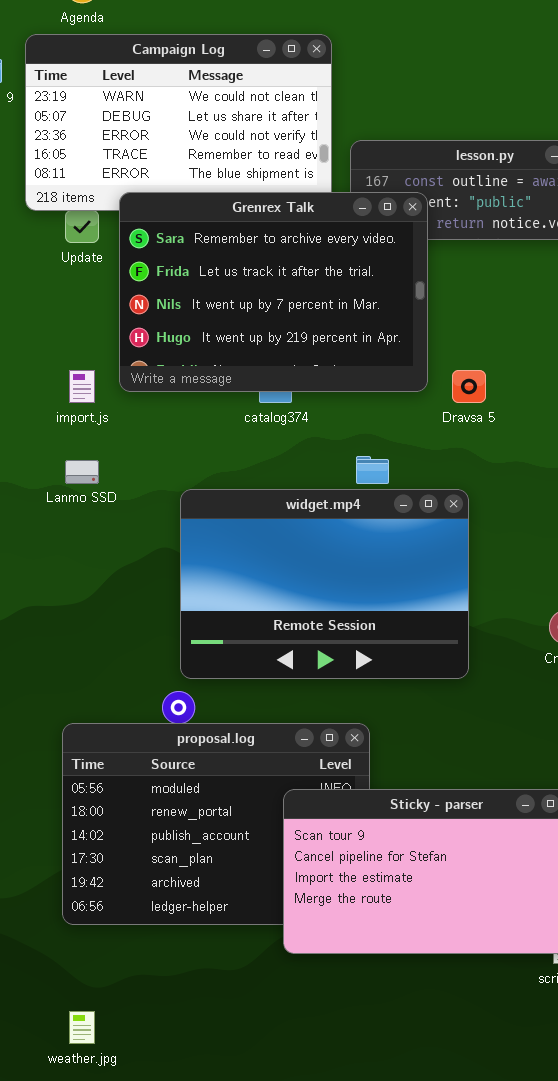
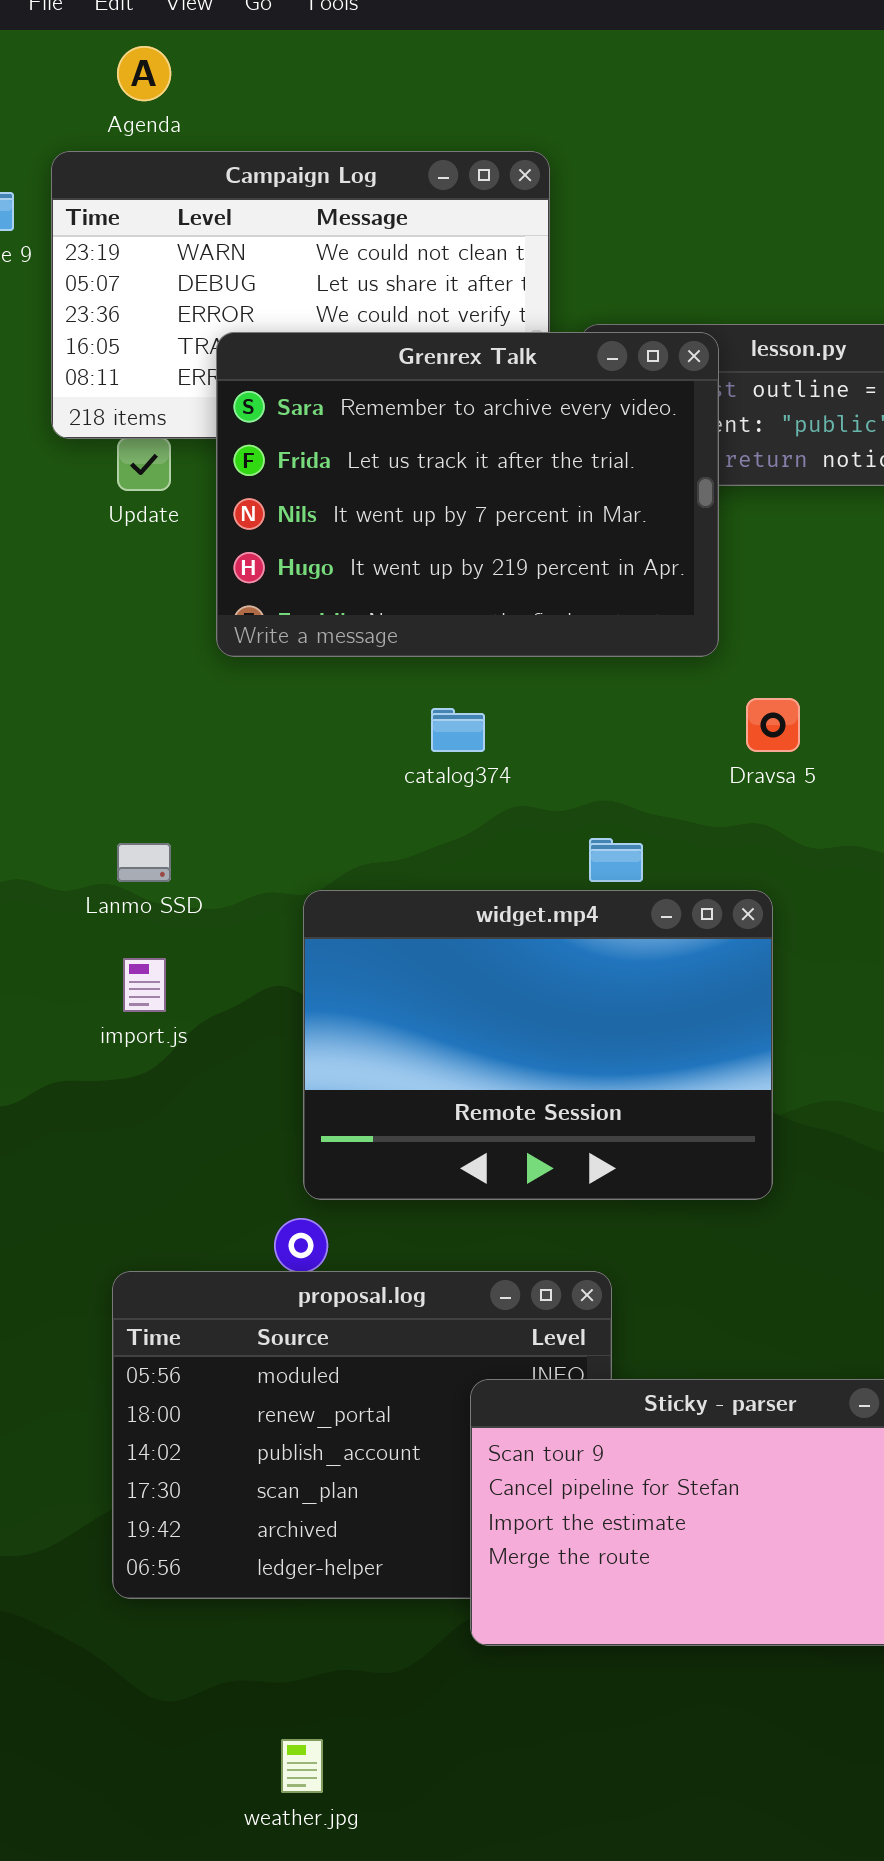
Grenrex Talk: [119,192,428,392] -> [216,332,719,657], moved
import.js: [69,370,95,403] -> [123,958,166,1012], moved
weather.jpg: [69,1011,95,1044] -> [281,1739,323,1793], moved

